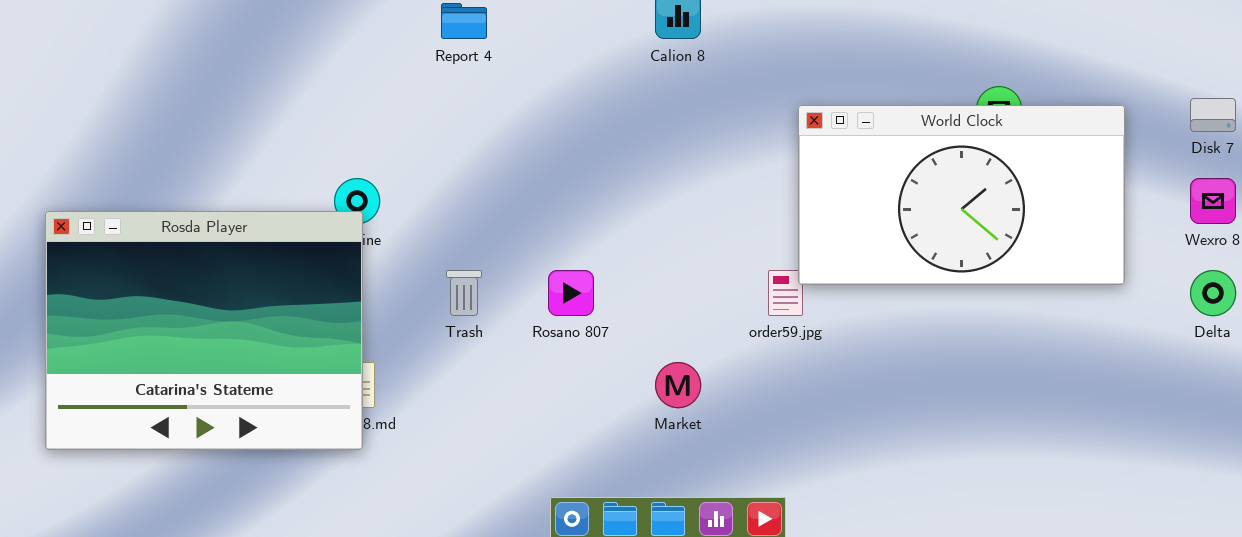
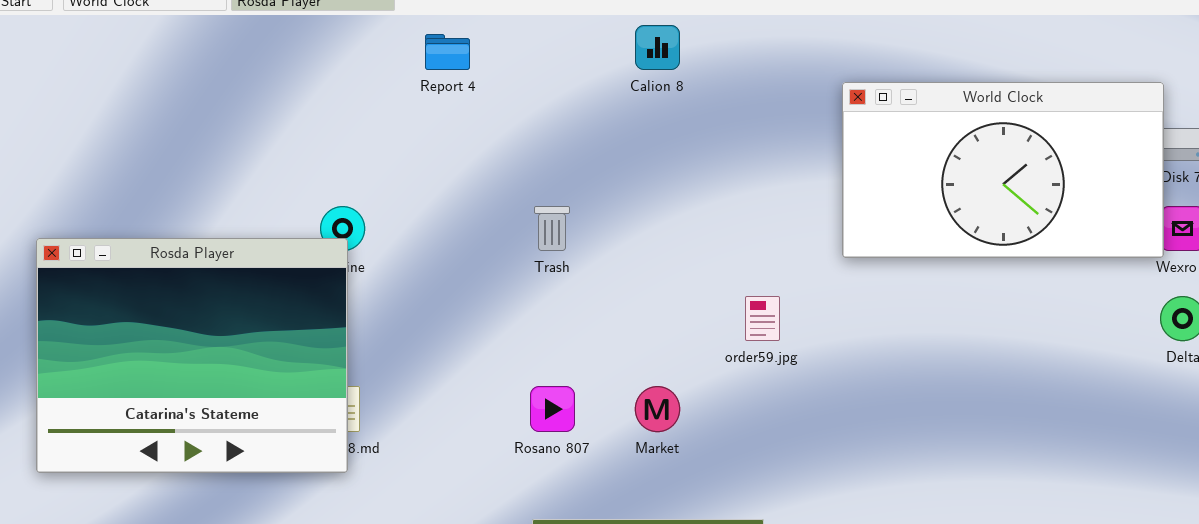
World Clock: [798,105,1125,285] -> [842,82,1164,258], moved
Trash: [446,270,482,316] -> [534,206,570,251], moved
Rosano 807: [548,270,594,316] -> [530,386,575,432], moved

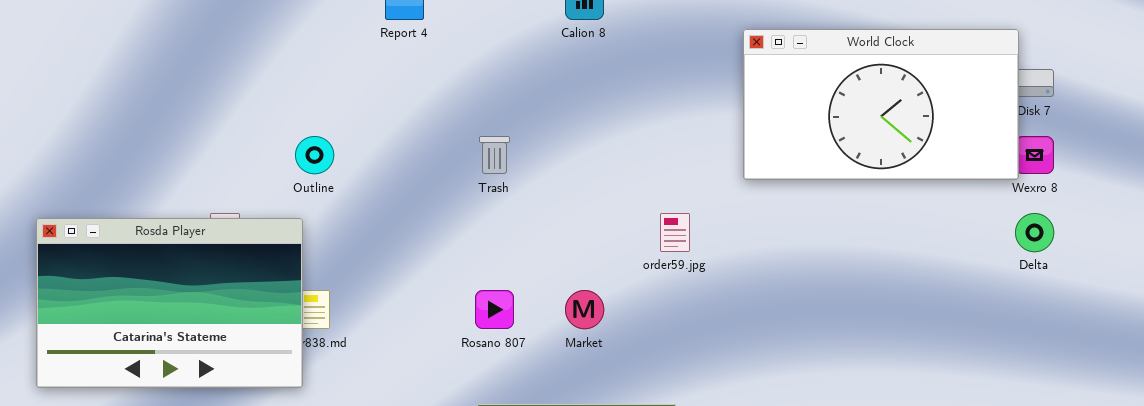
Rosda Player: [36,238,348,473] -> [36,218,303,388], moved, resized

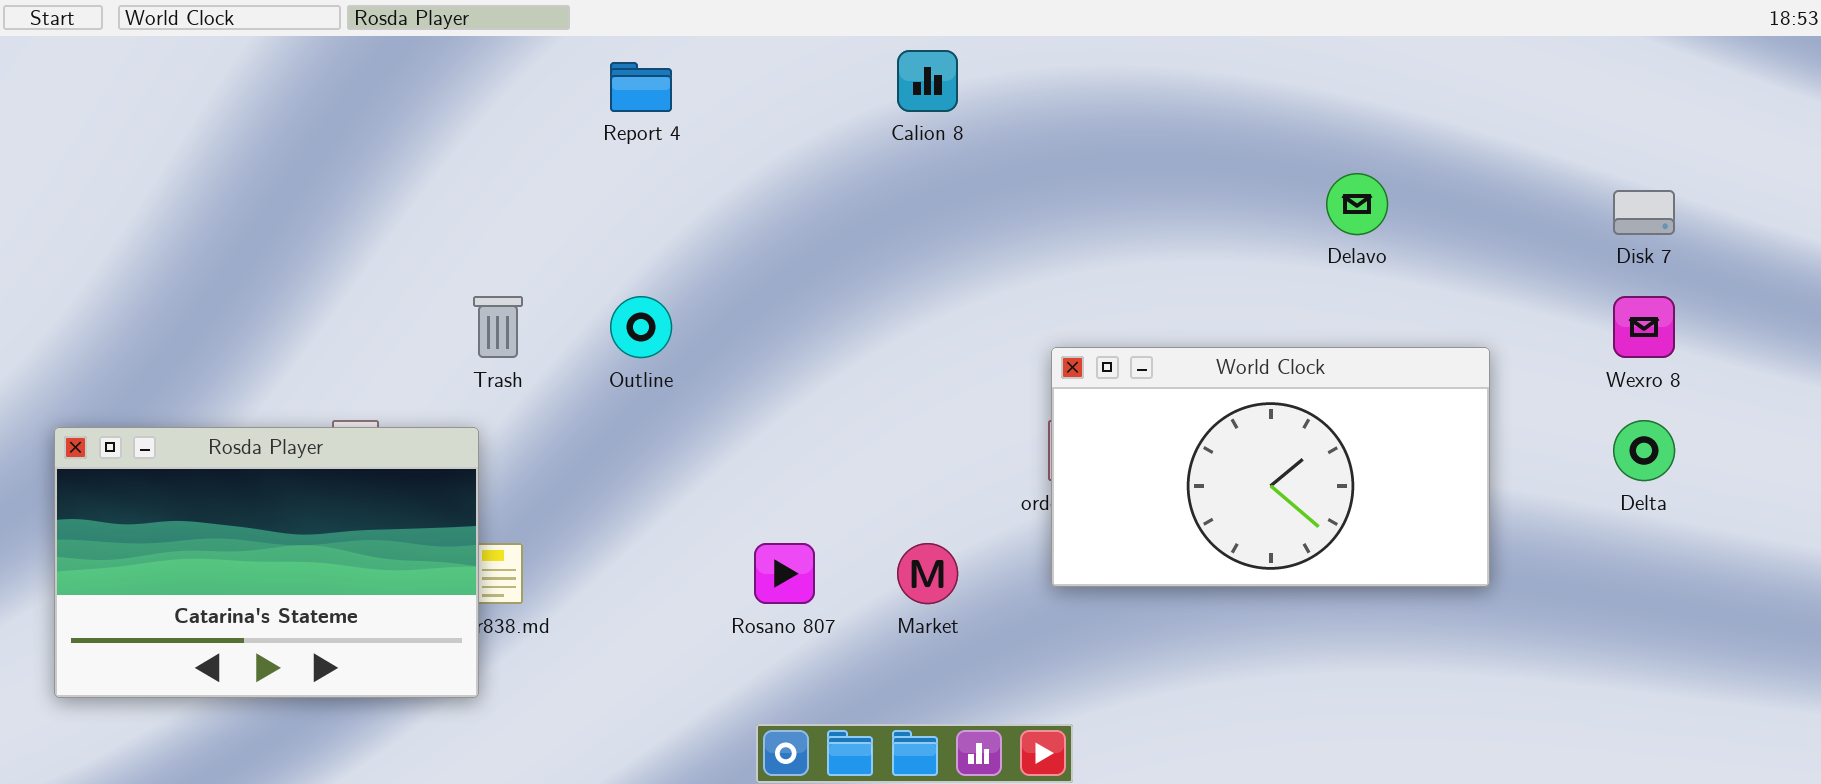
World Clock: [743,29,1019,180] -> [1051,347,1490,587], moved
Outline: [295,136,334,174] -> [610,296,672,358], moved
Trash: [479,136,510,174] -> [473,296,523,358], moved

